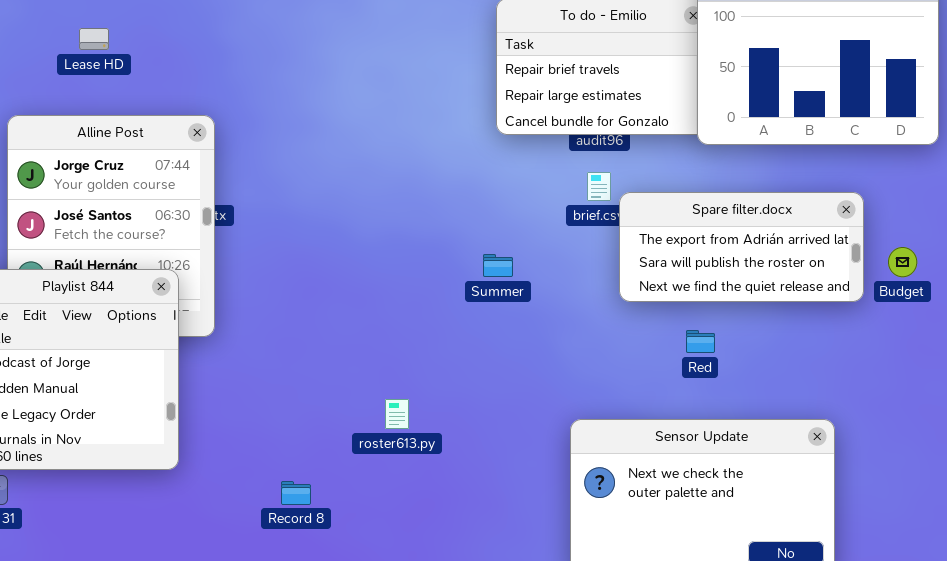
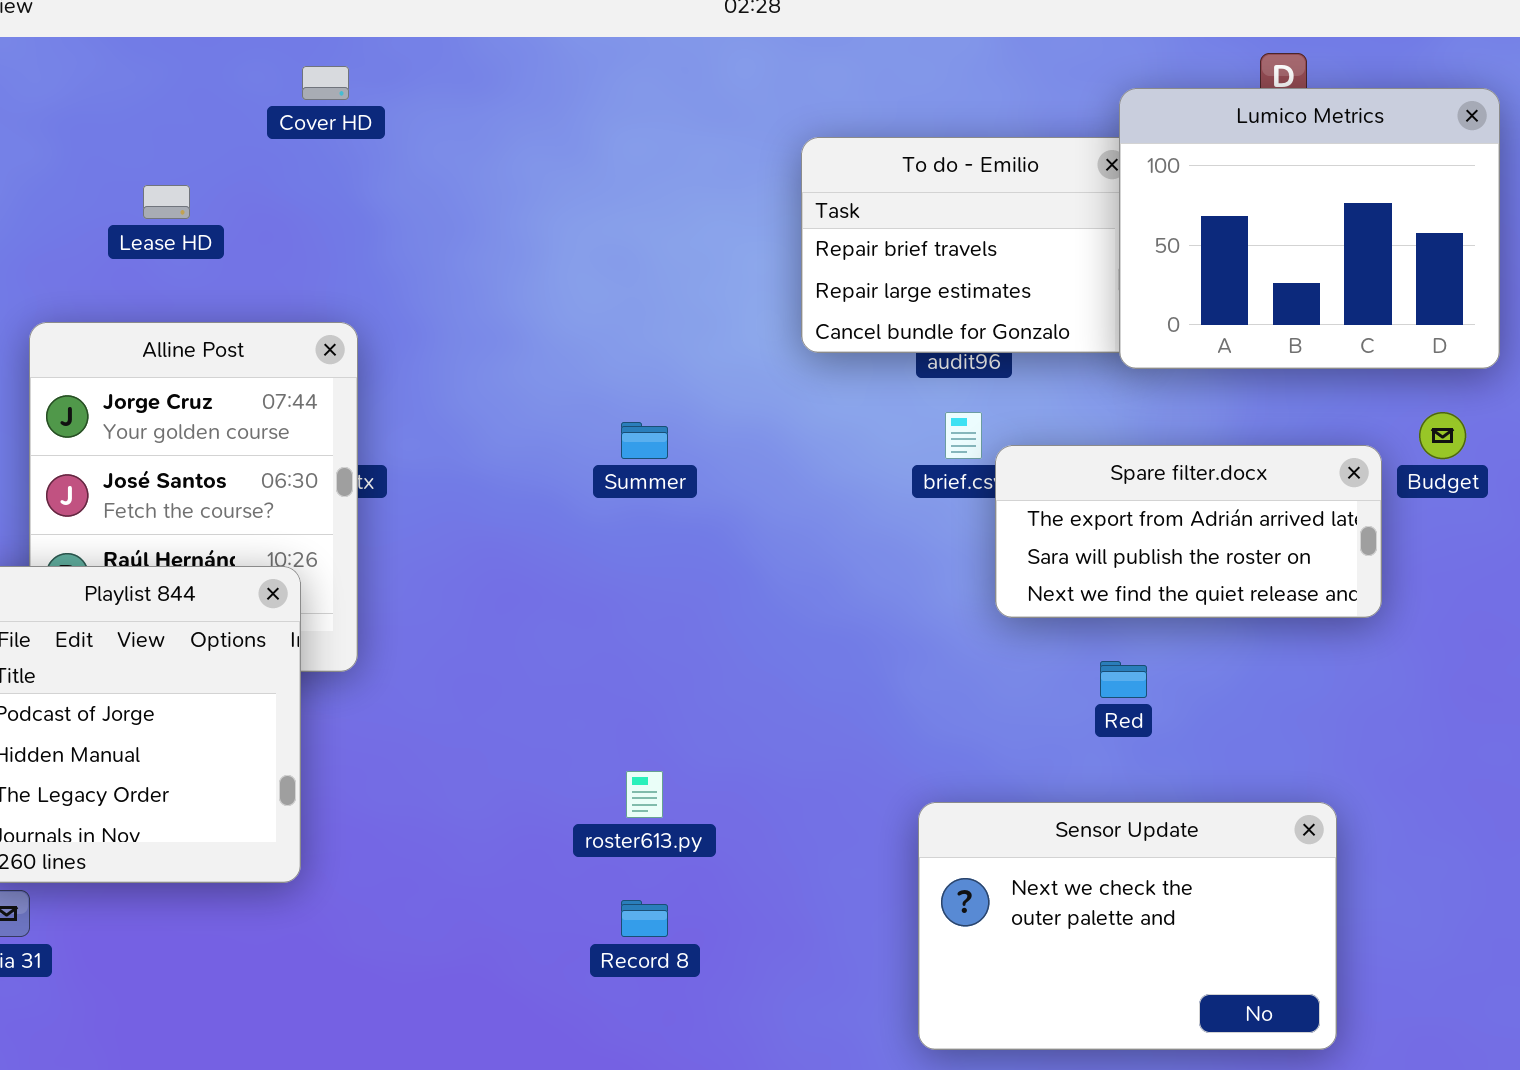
Budget: [888,247,917,277] -> [1419,412,1466,459], moved
Summer: [483,254,513,277] -> [621,422,668,459], moved
Record 8: [281,481,311,505] -> [621,900,668,937], moved

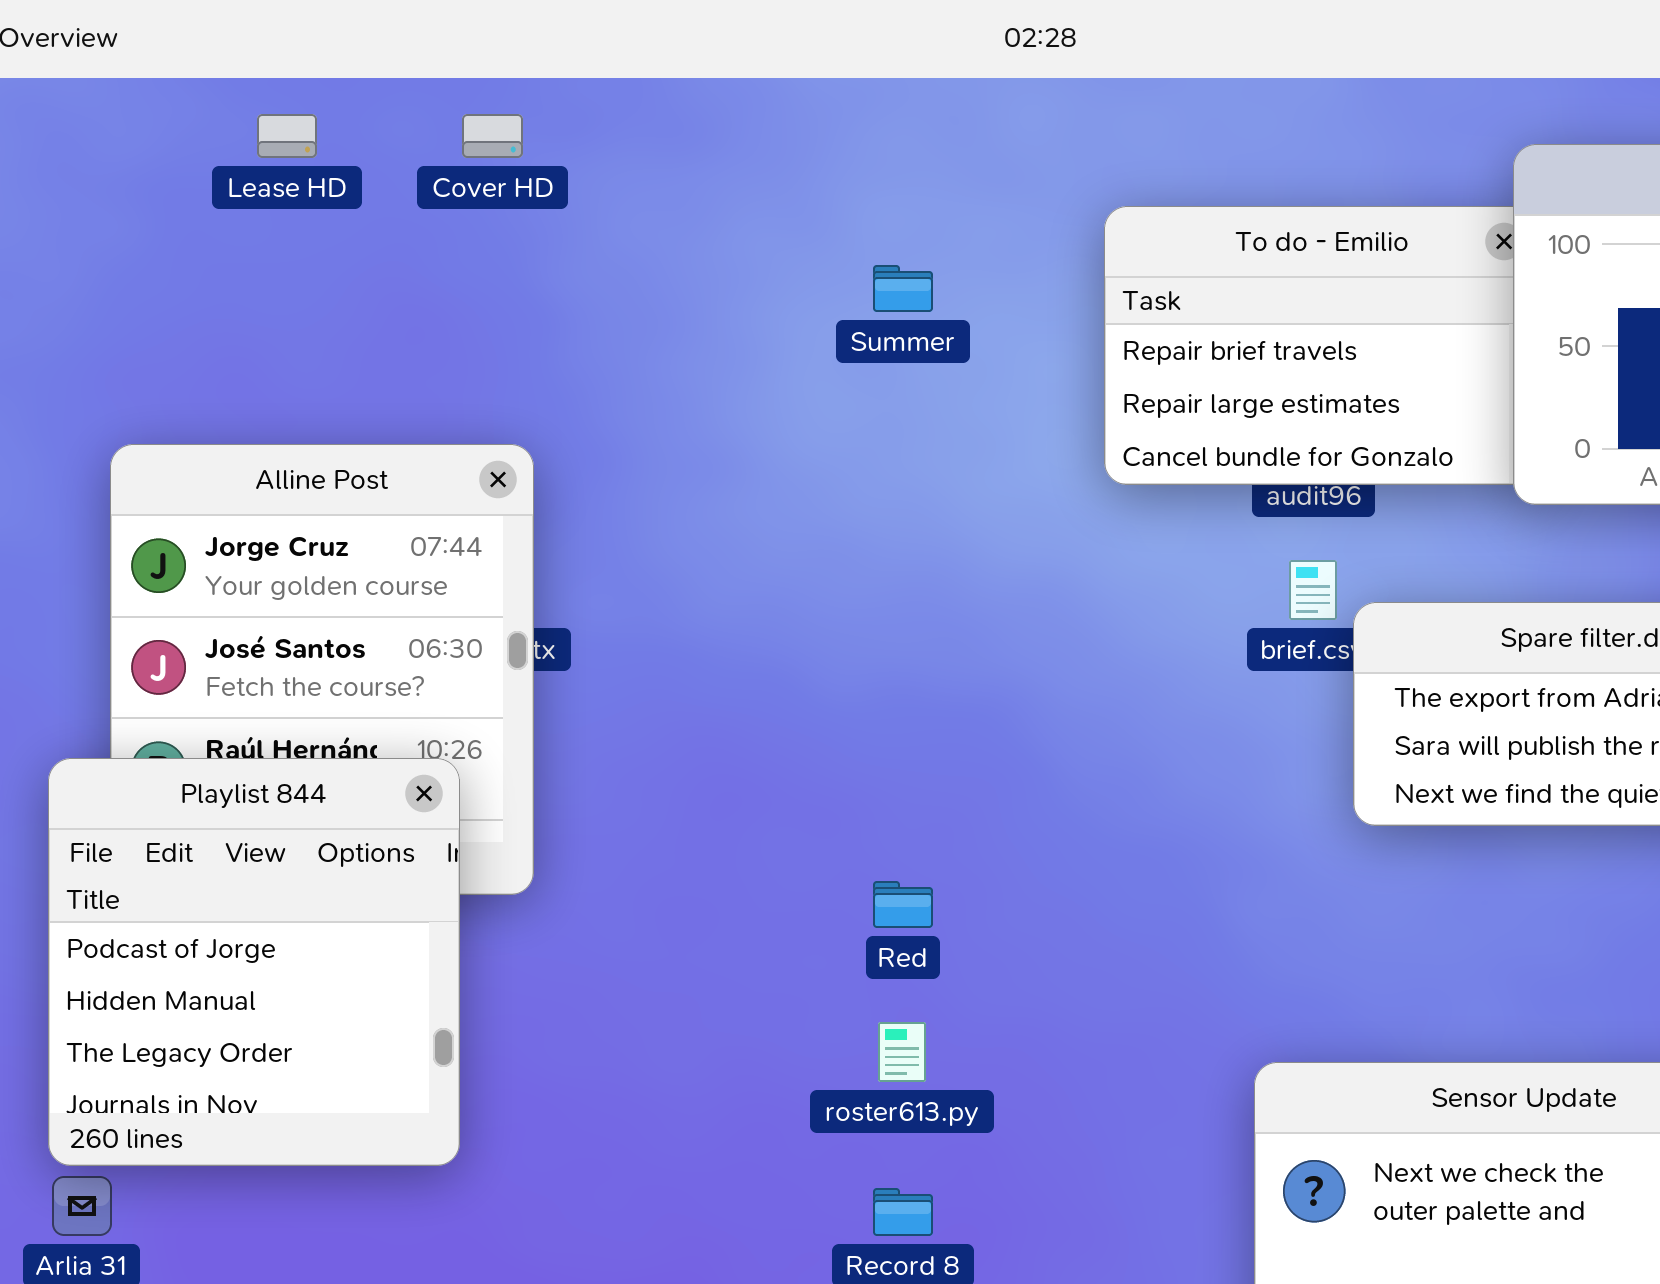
Lease HD: [143,185,190,219] -> [257,114,317,158], moved
Summer: [621,422,668,459] -> [873,265,933,312], moved
Red: [1100,661,1147,698] -> [873,881,933,928], moved

